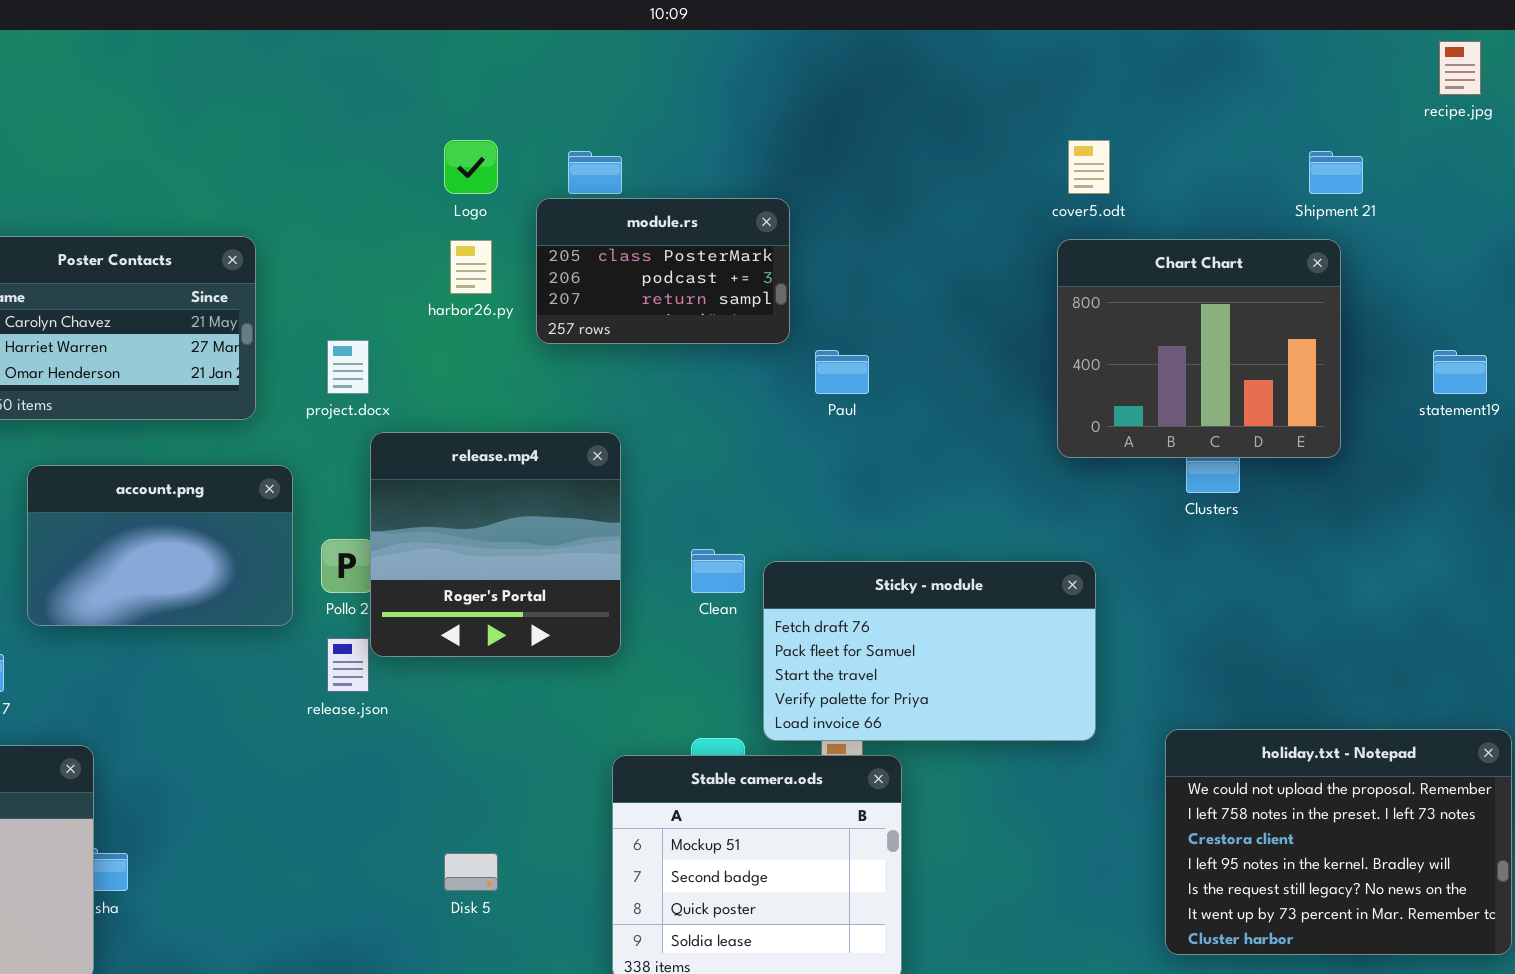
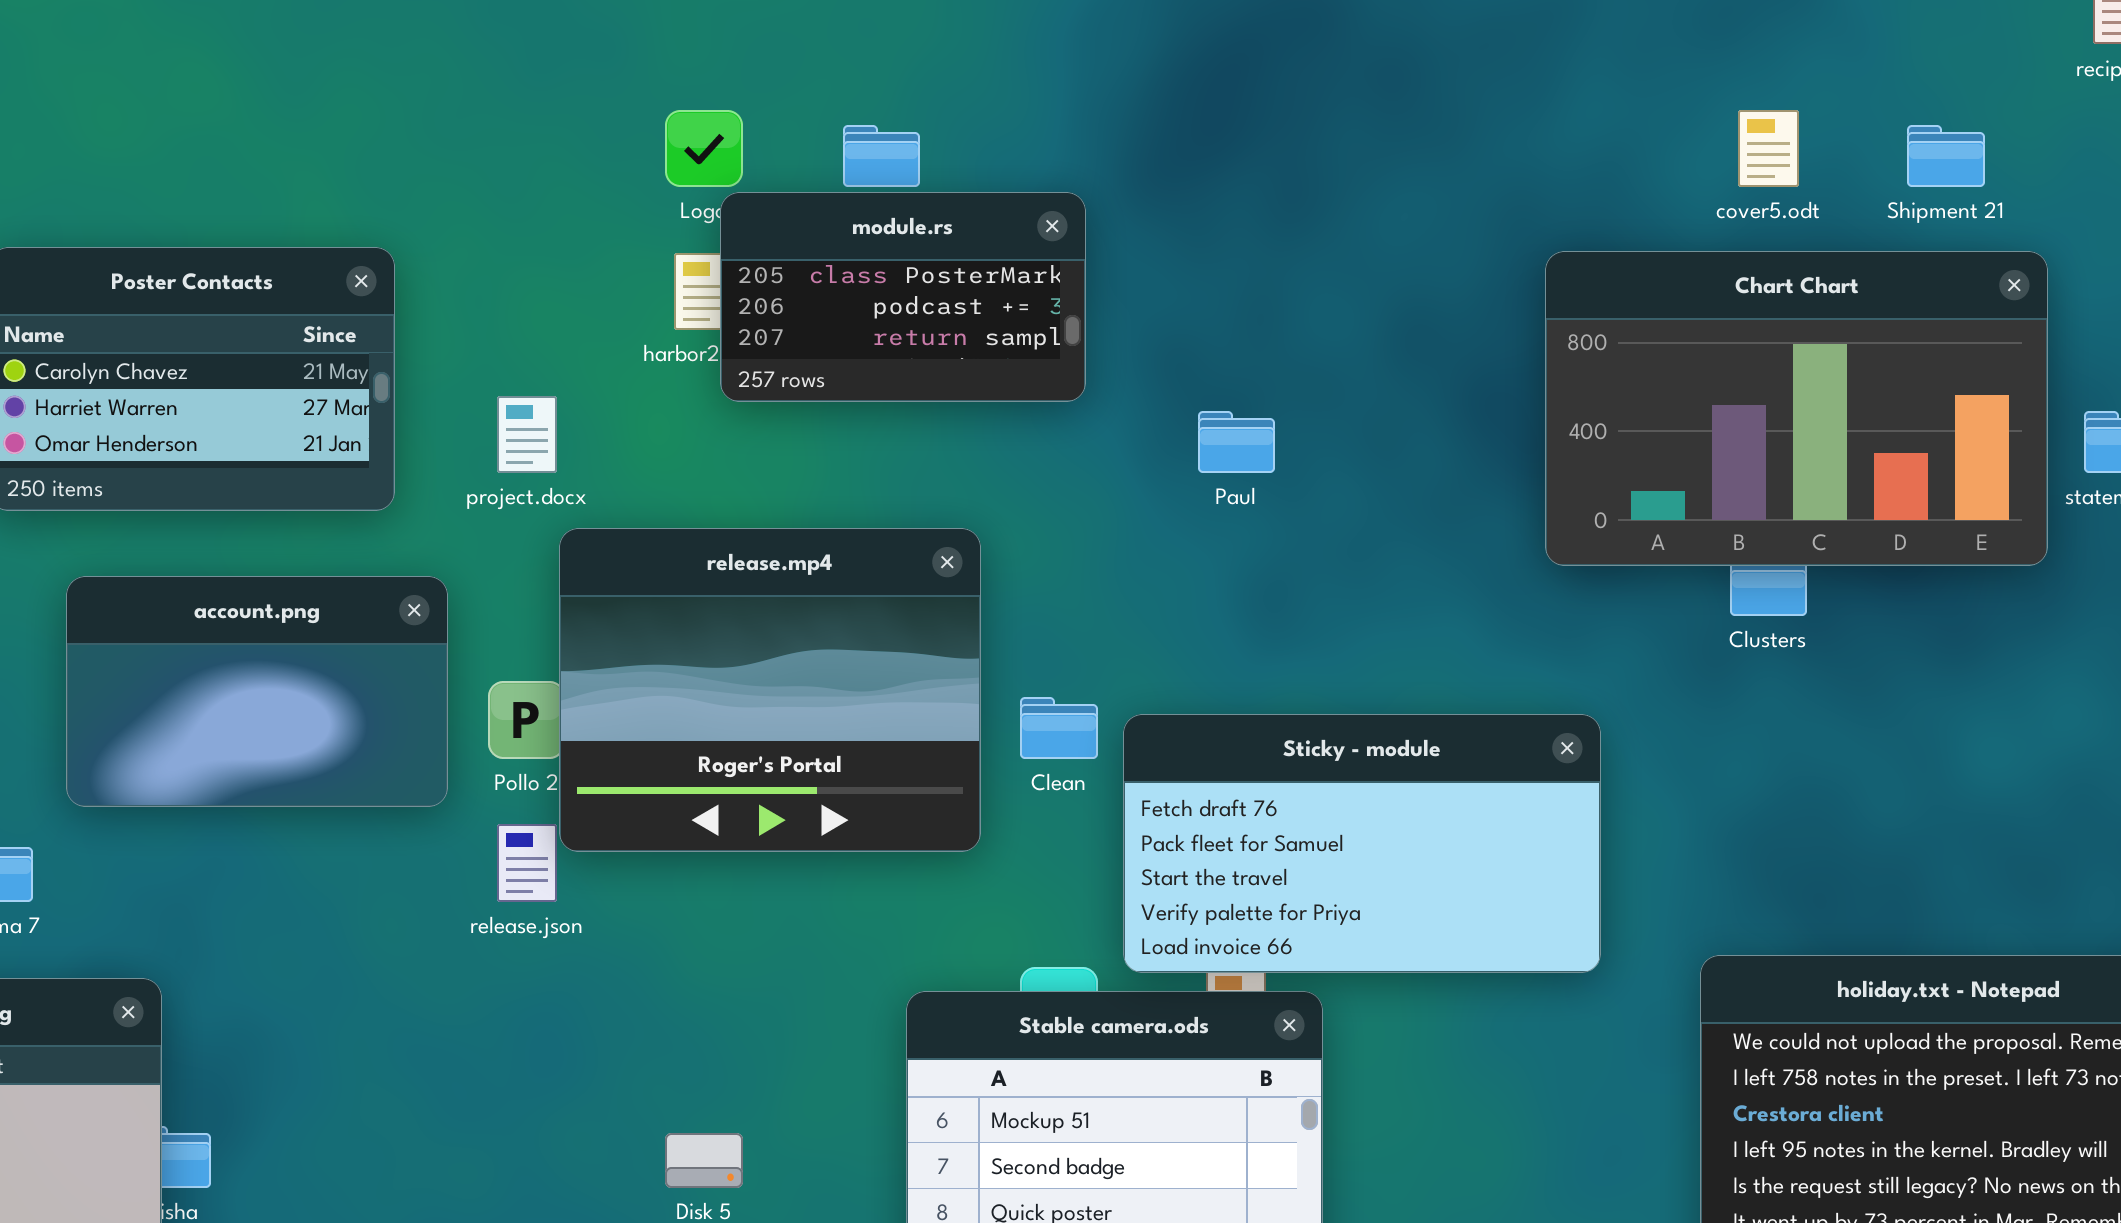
cover5.odt: [1068,140,1110,194] -> [1738,110,1799,187], moved
module.rs: [536,198,790,344] -> [720,192,1086,402], moved
Chart Chart: [1057,239,1341,458] -> [1545,251,2048,566], resized
release.mp4: [370,432,621,657] -> [559,528,981,852], resized

